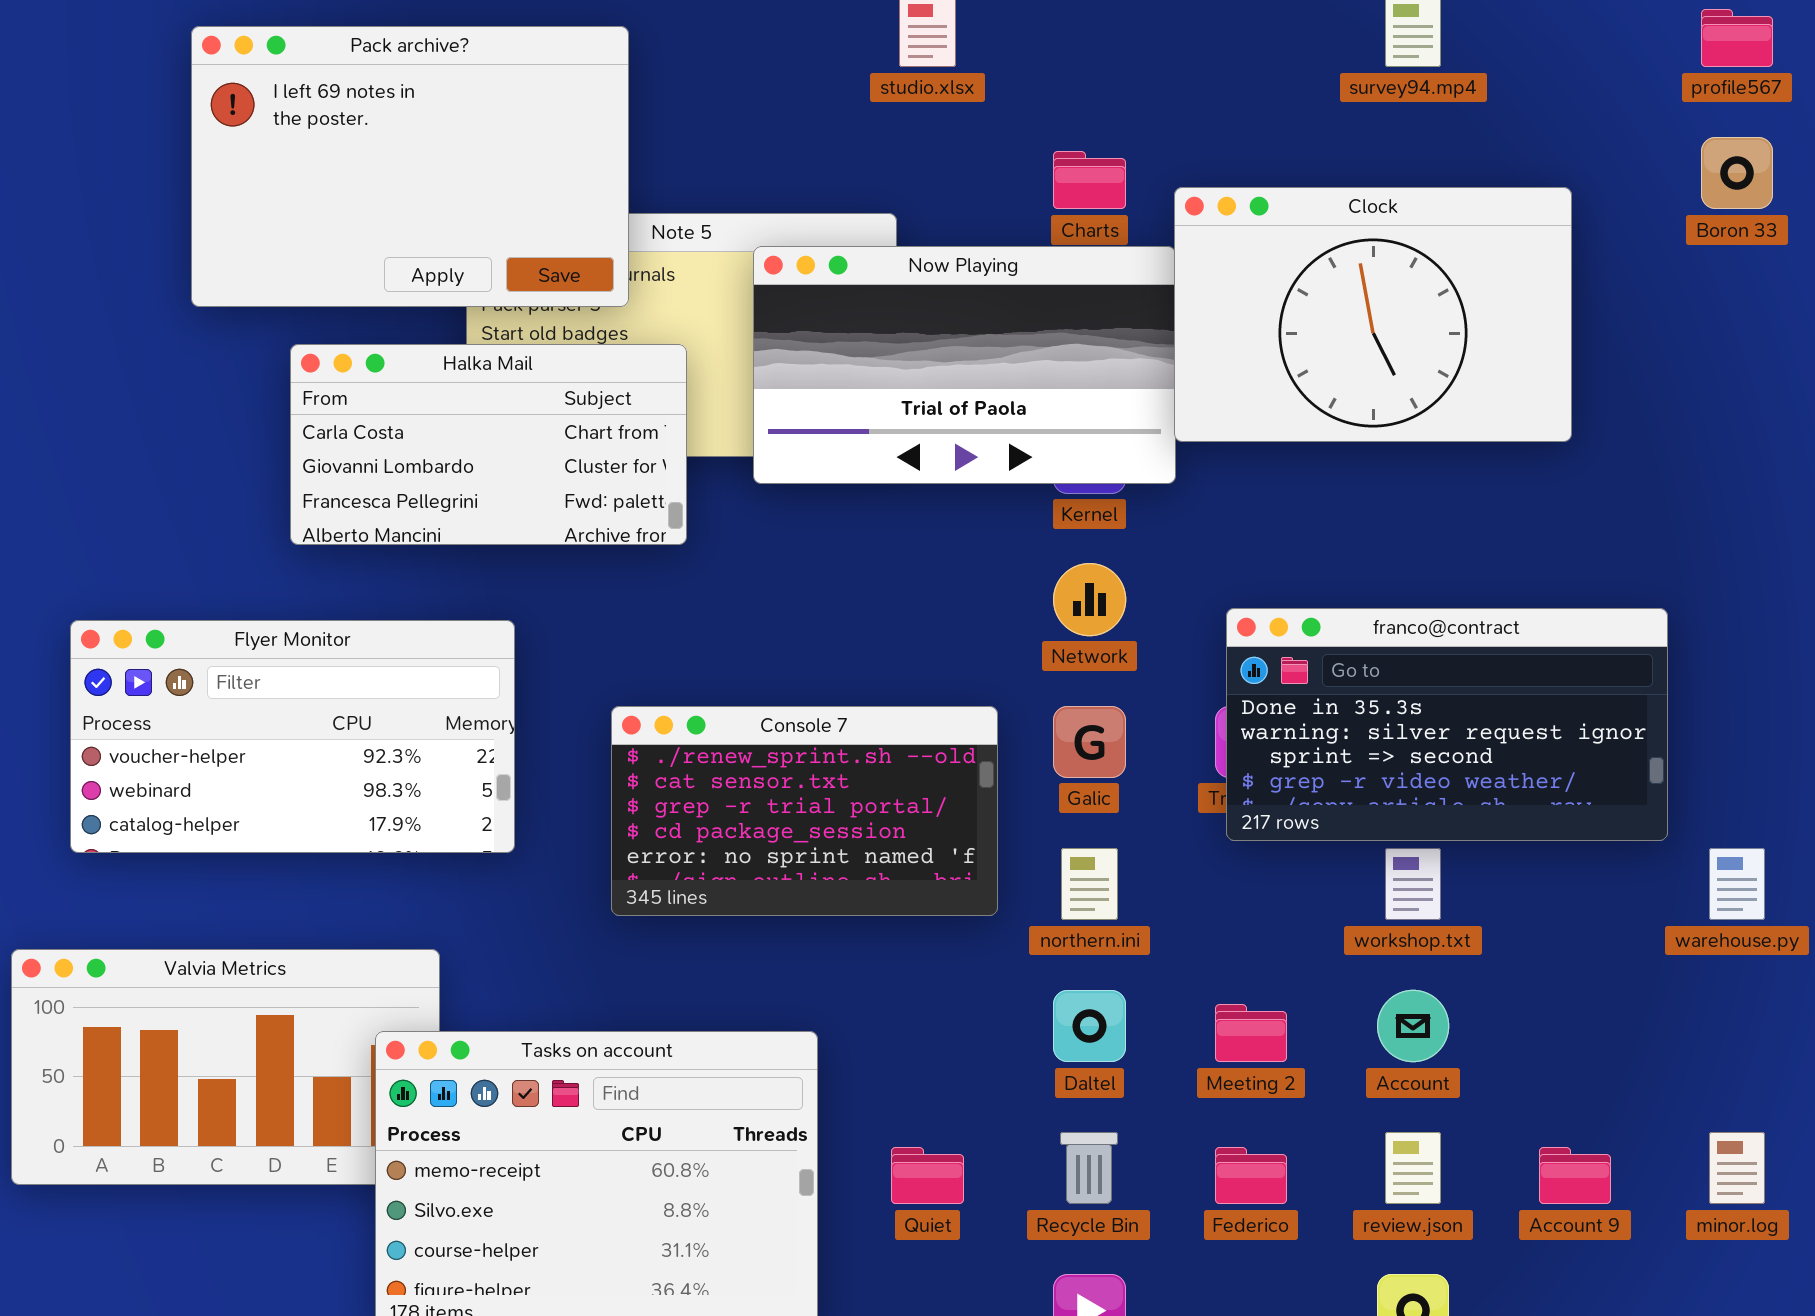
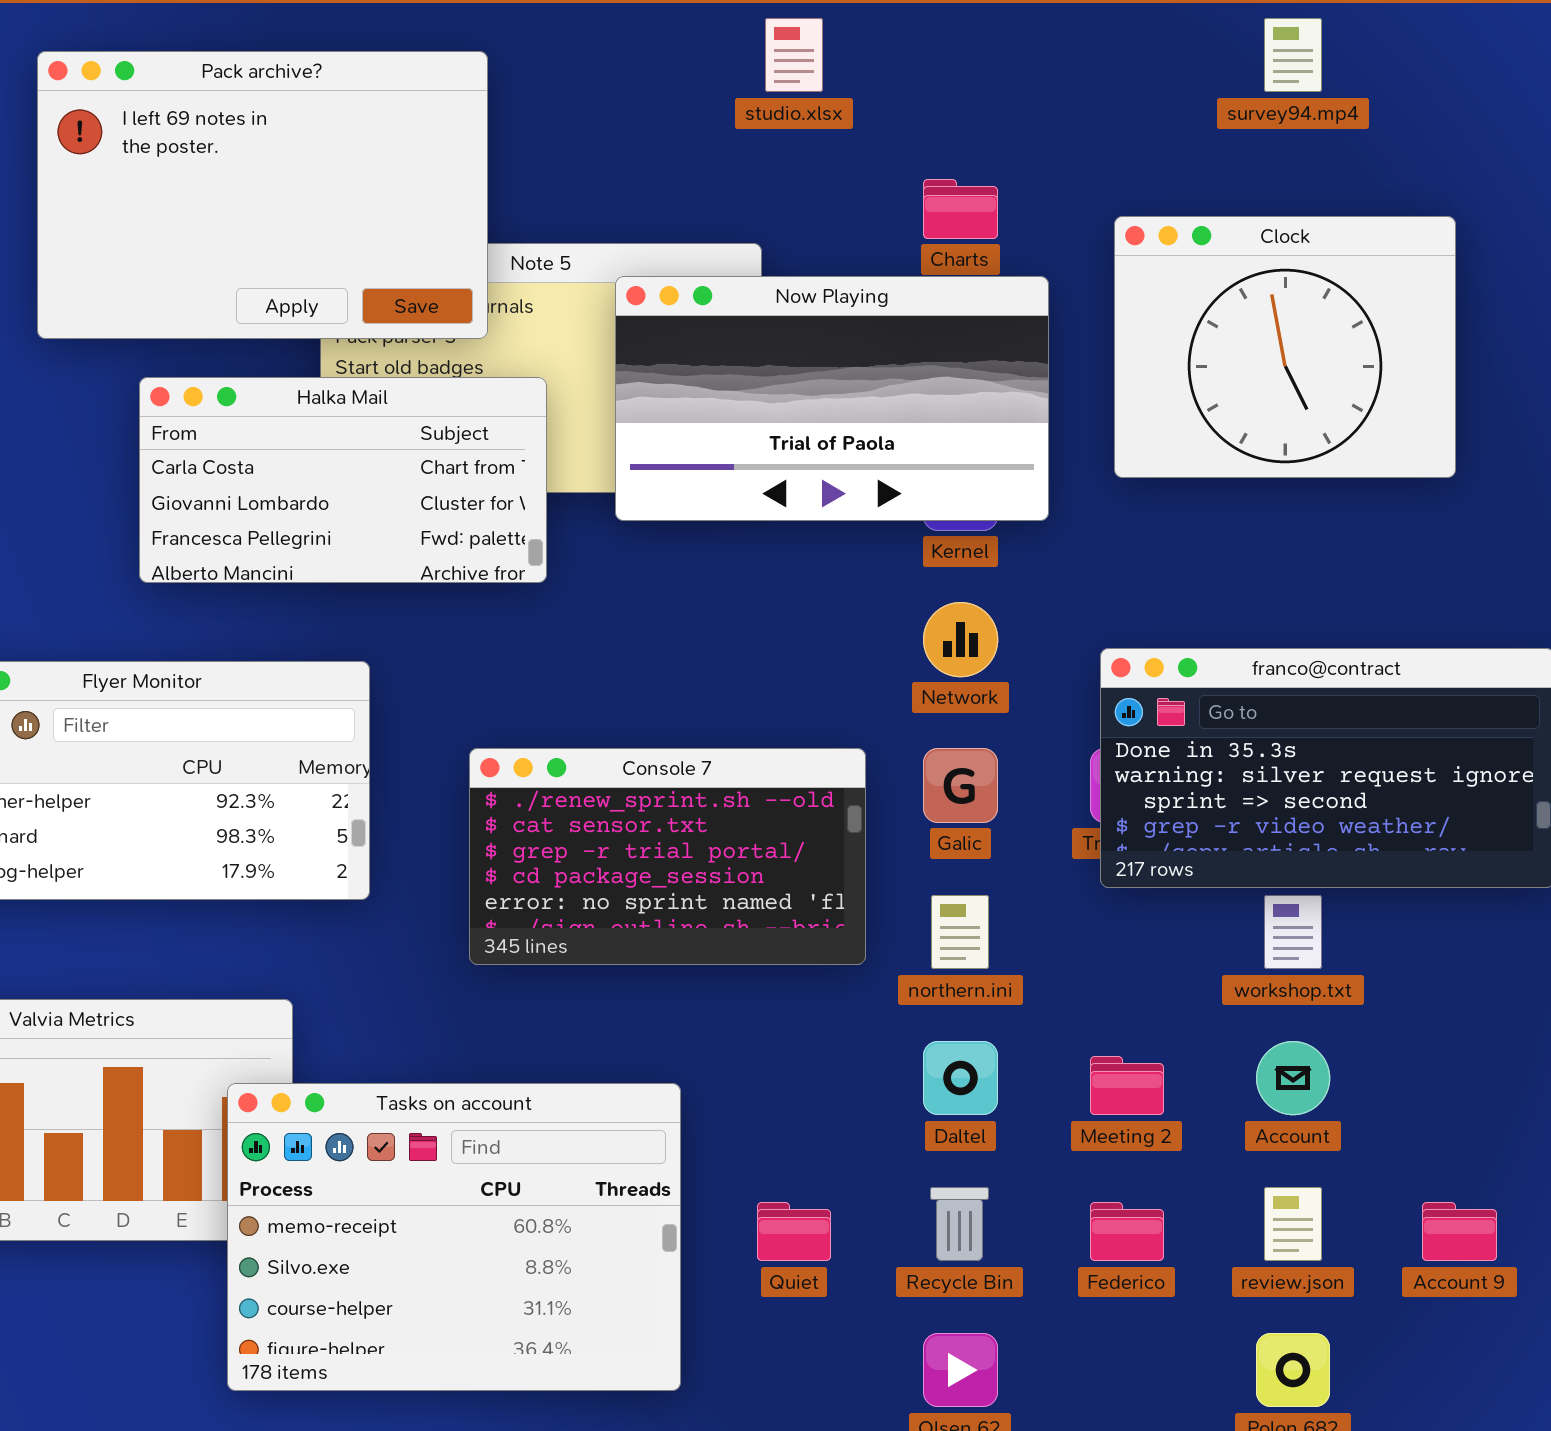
Clock: [1174,187,1572,442] -> [1114,216,1456,478], resized

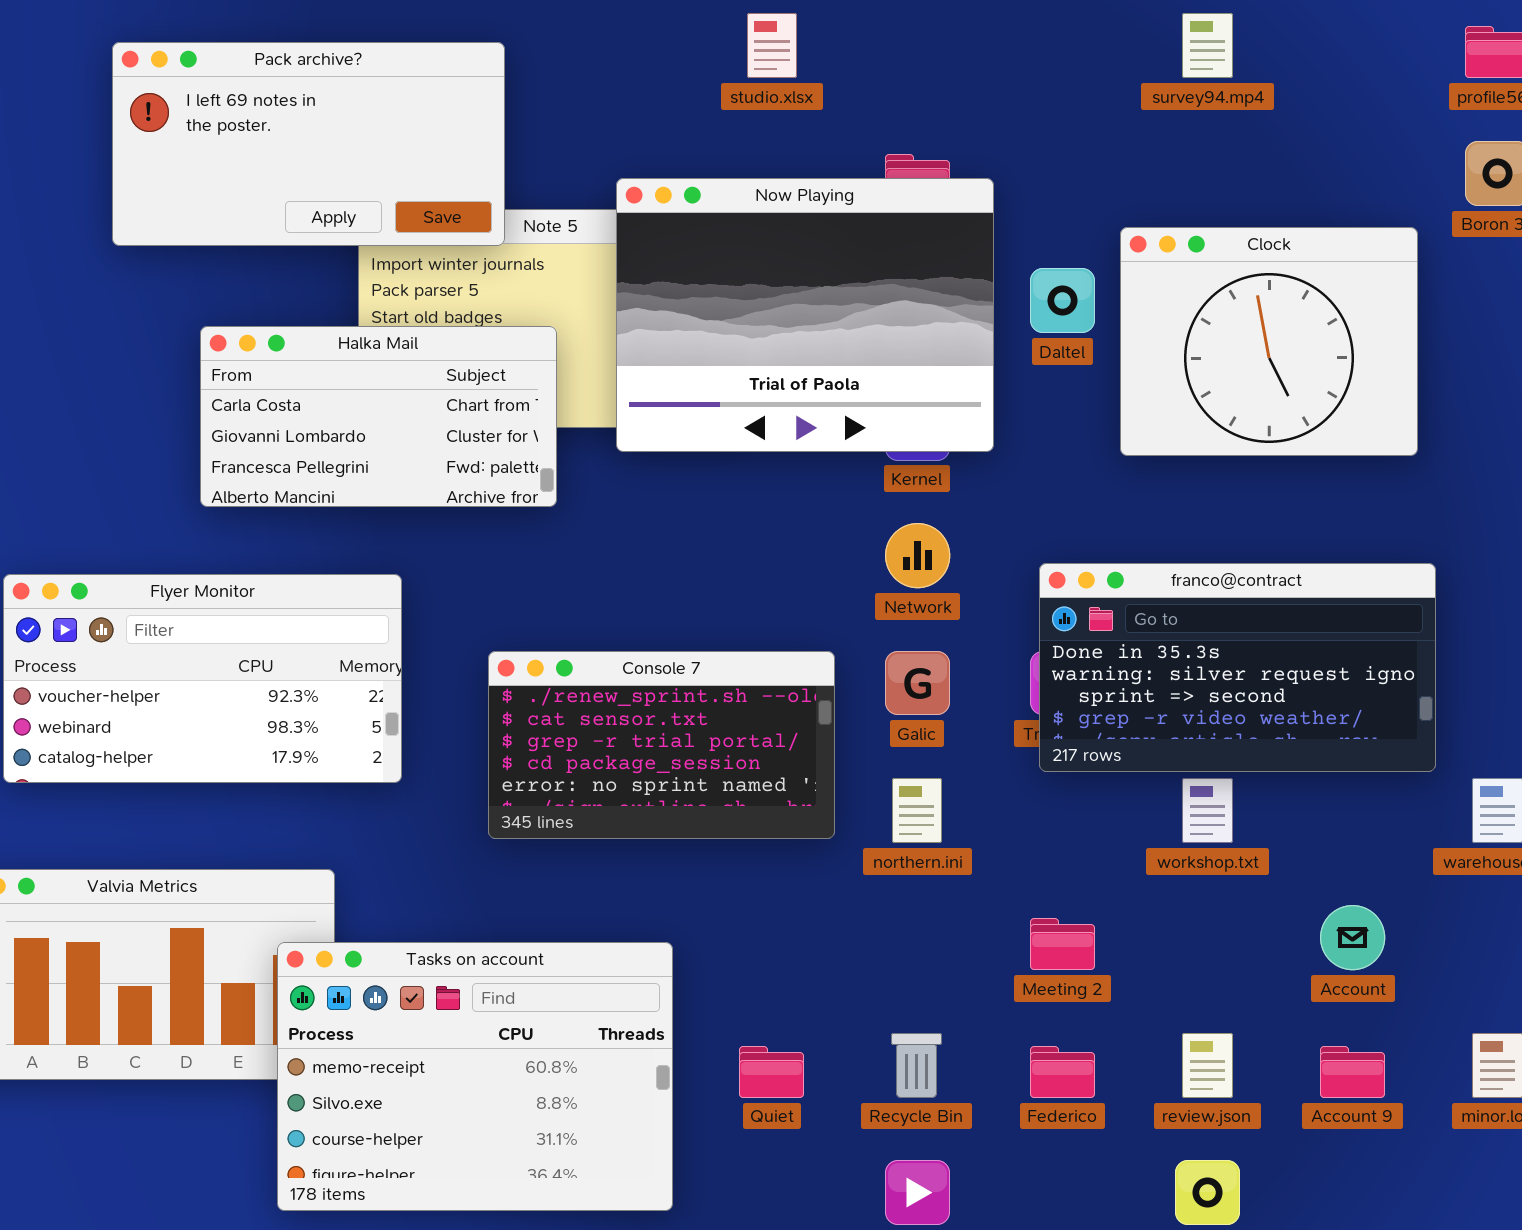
Pack archive?: [37,51,488,339] -> [112,42,505,246], resized
Clock: [1114,216,1456,478] -> [1120,227,1418,456], moved
Now Playing: [615,276,1049,521] -> [616,178,994,452], resized
Daltel: [923,1041,998,1115] -> [1030,268,1095,333], moved
Account: [1256,1041,1330,1115] -> [1320,905,1385,970], moved

